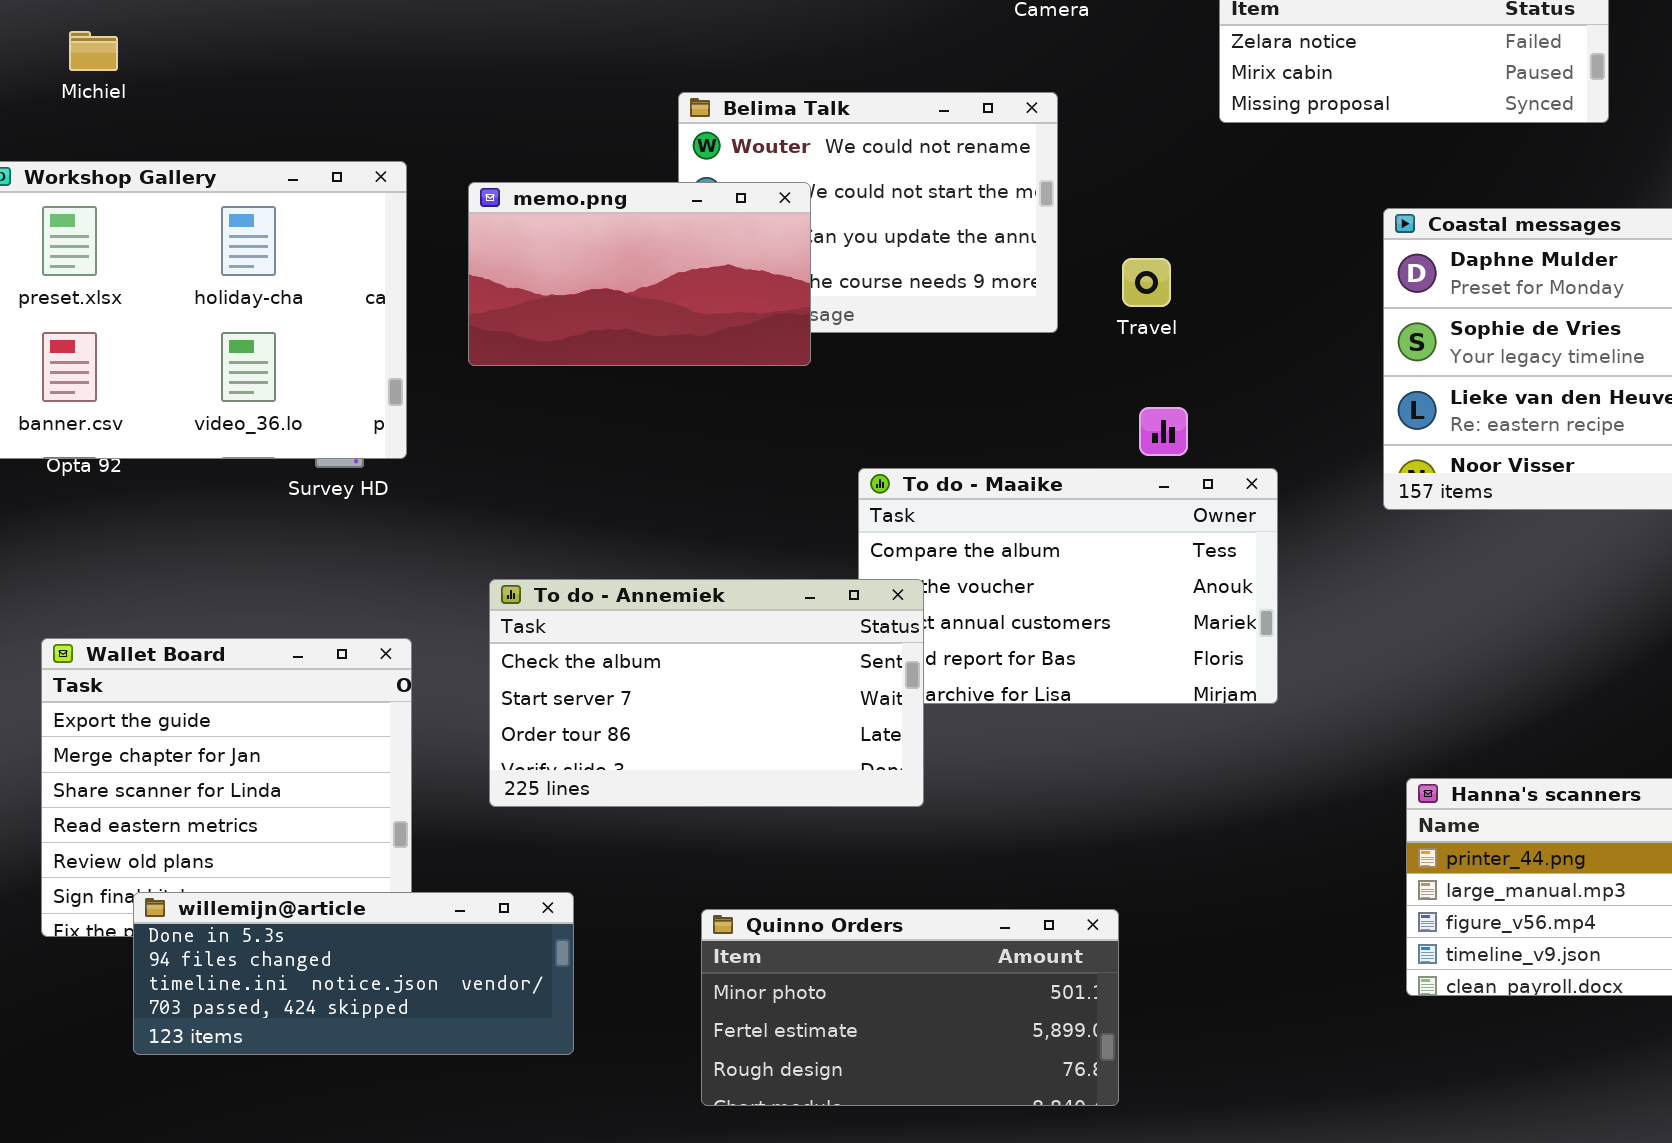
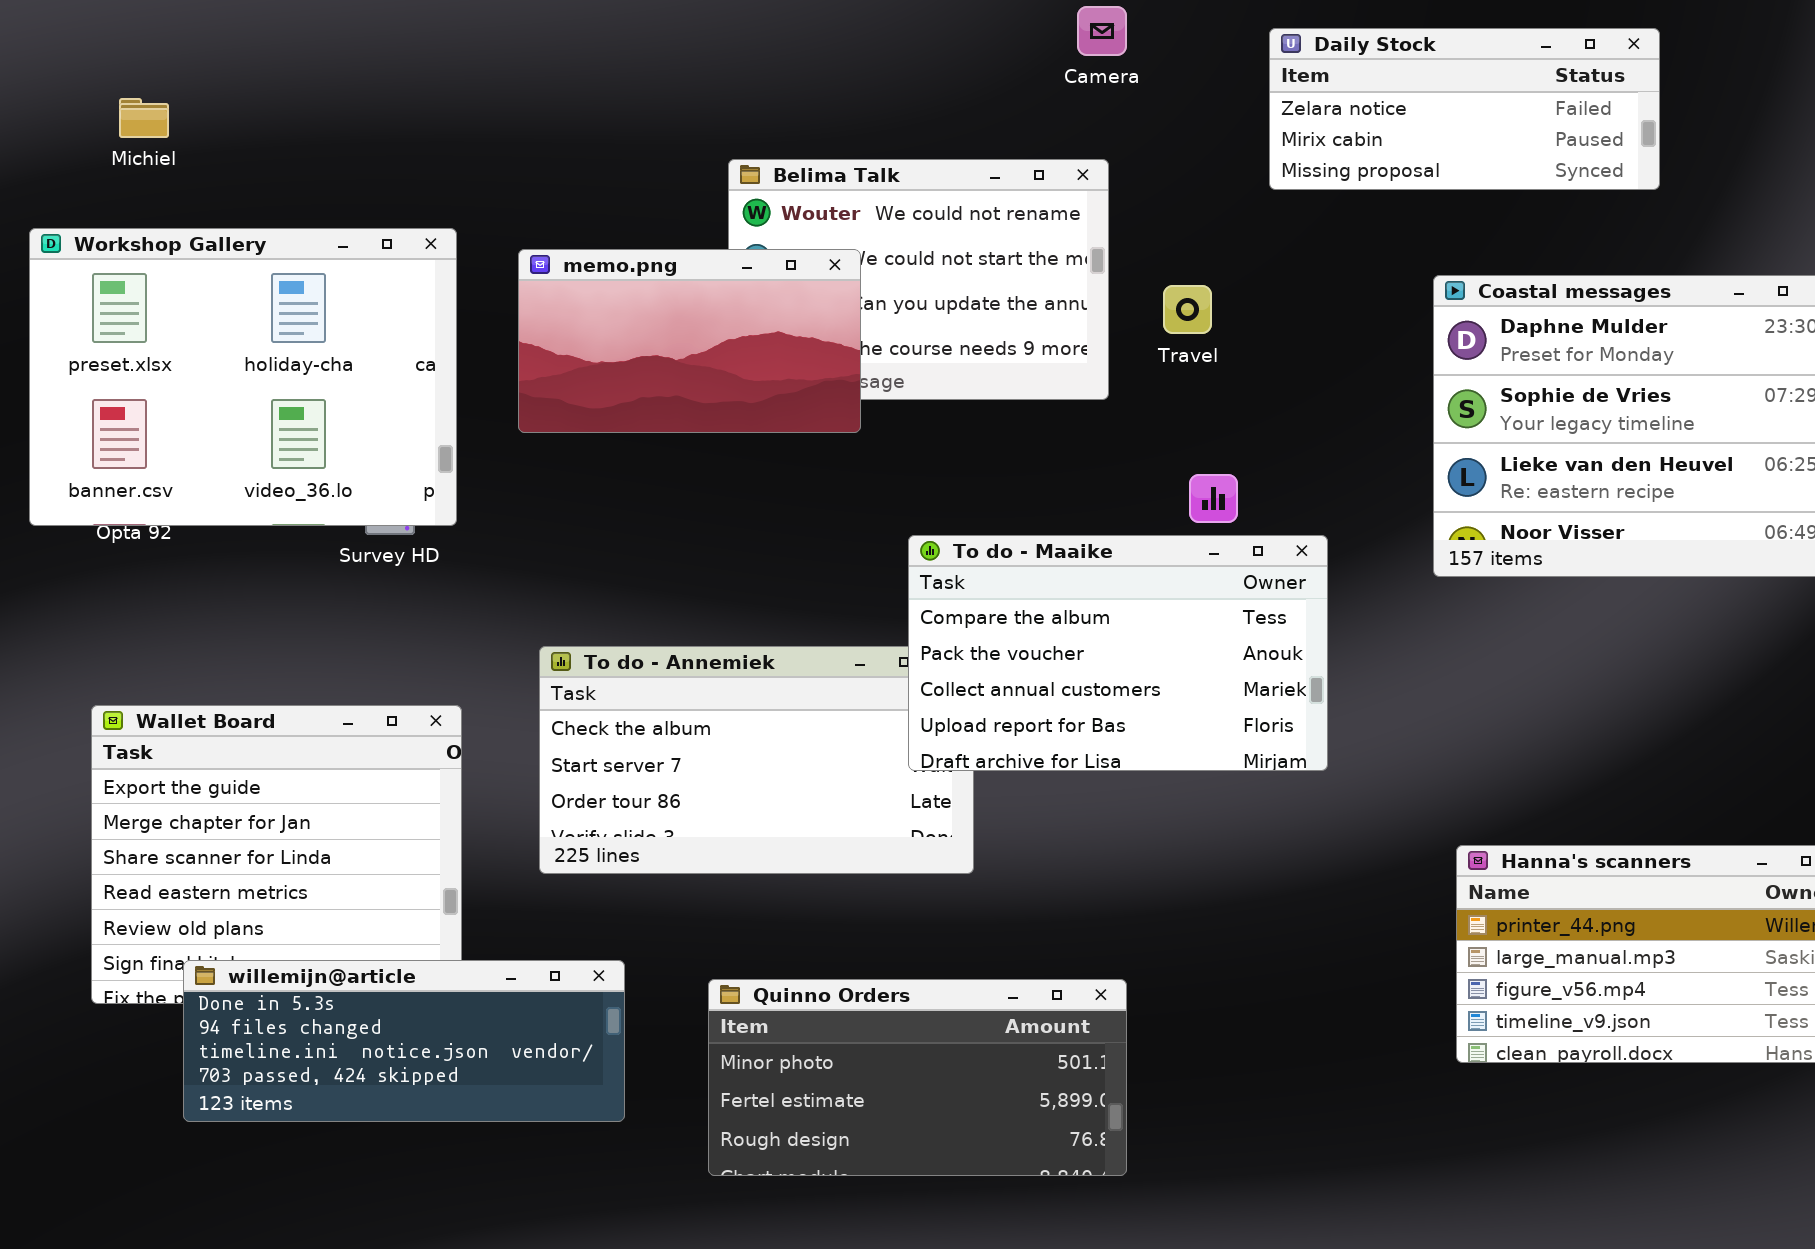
Travel: [1122,258,1171,307] -> [1163,285,1212,334], moved
To do - Maaike: [858,468,1278,704] -> [908,535,1328,771], raised
Quinno Orders: [701,909,1119,1106] -> [708,979,1127,1176], moved

